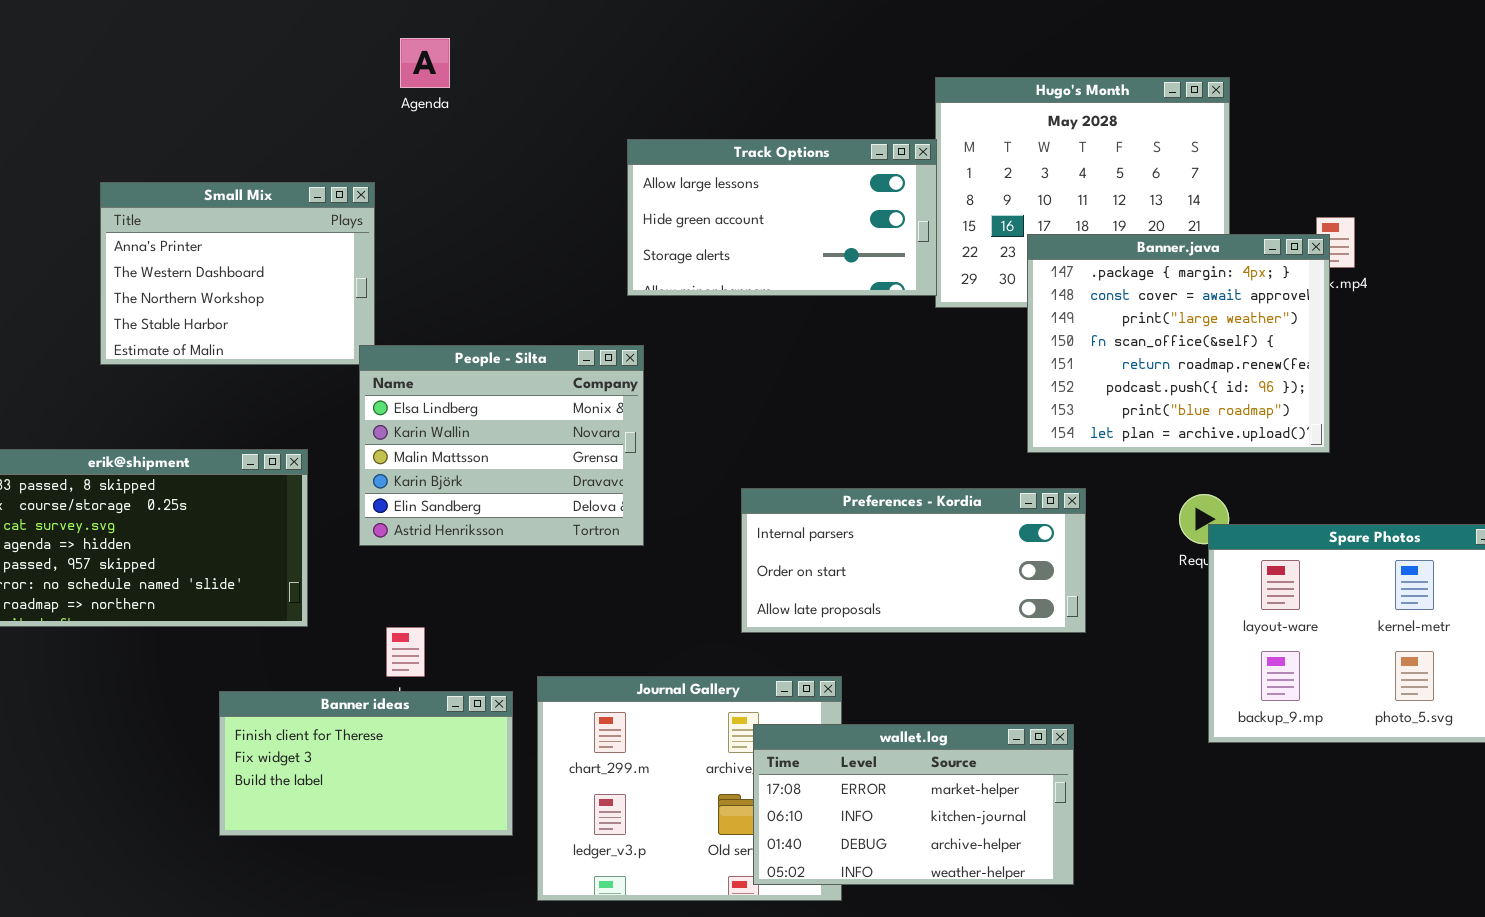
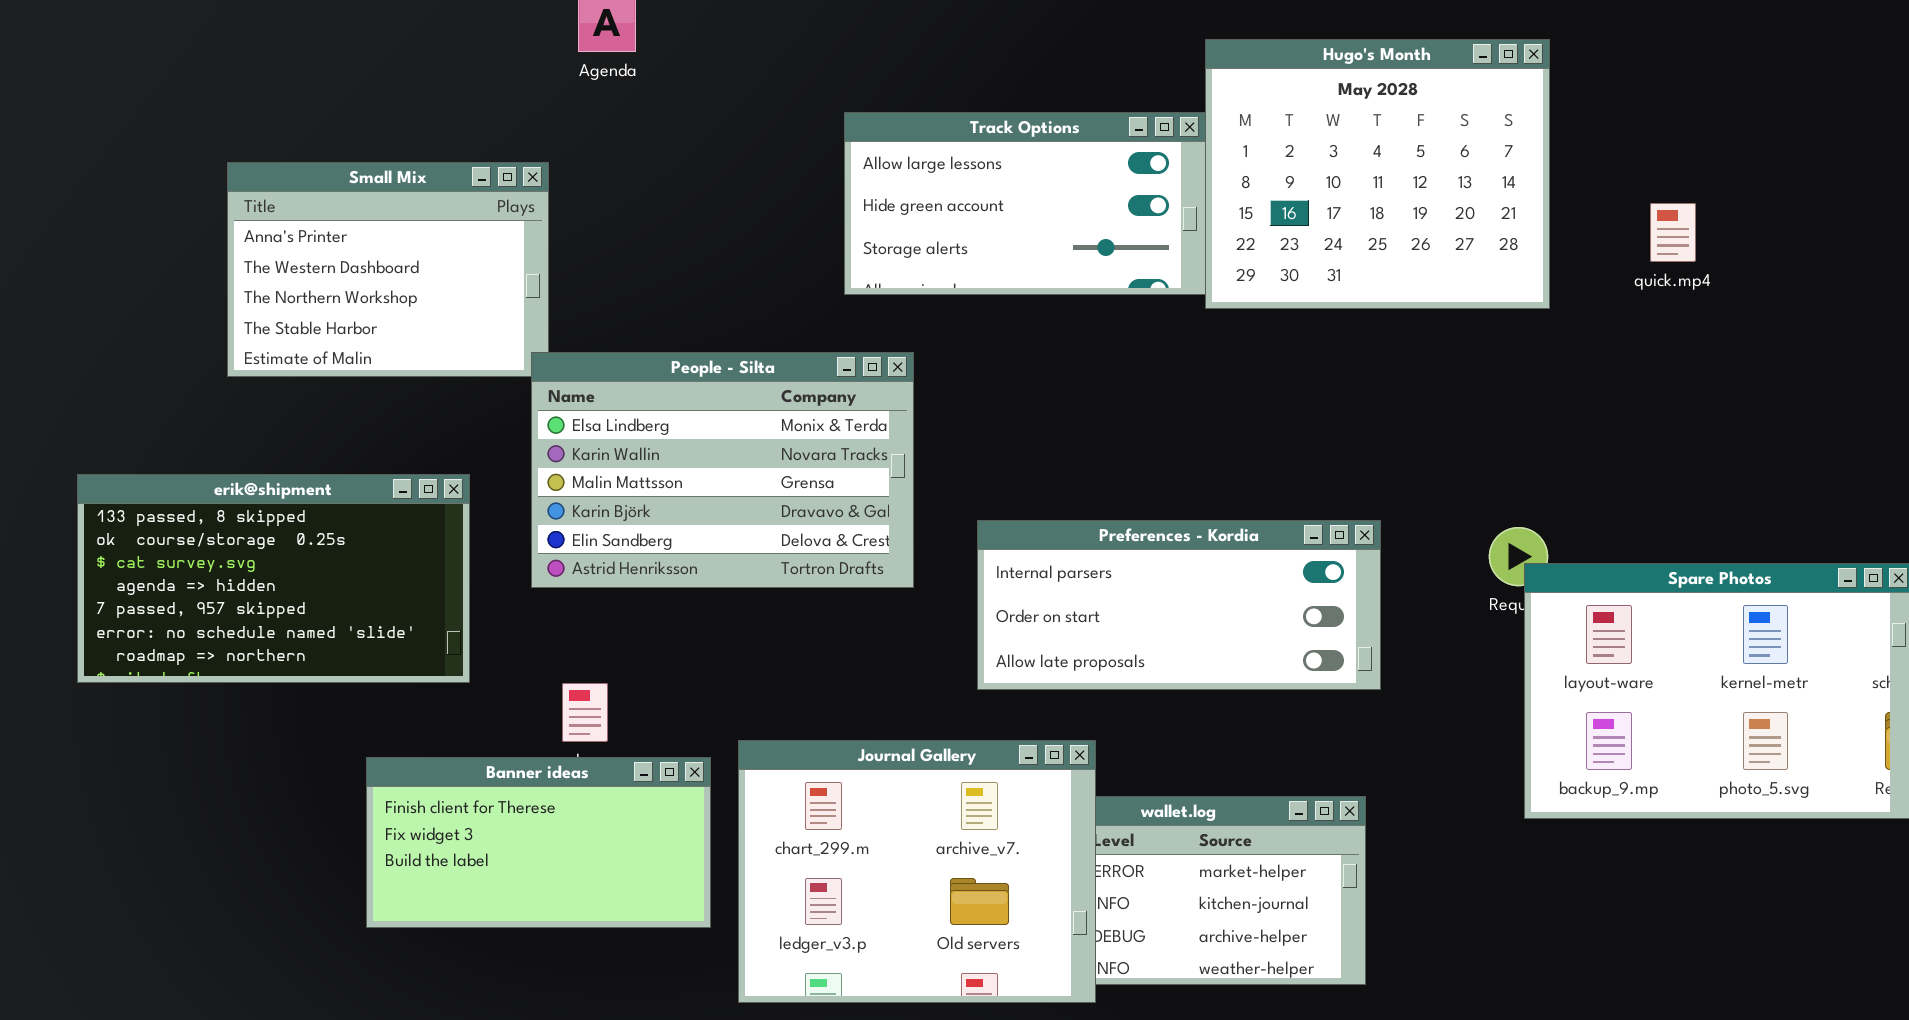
Banner.java: [1027,234,1330,453] -> none, closed
People - Silta: [359,345,644,546] -> [531,352,914,588], resized
Journal Gallery: [537,676,842,901] -> [738,740,1096,1003], raised

